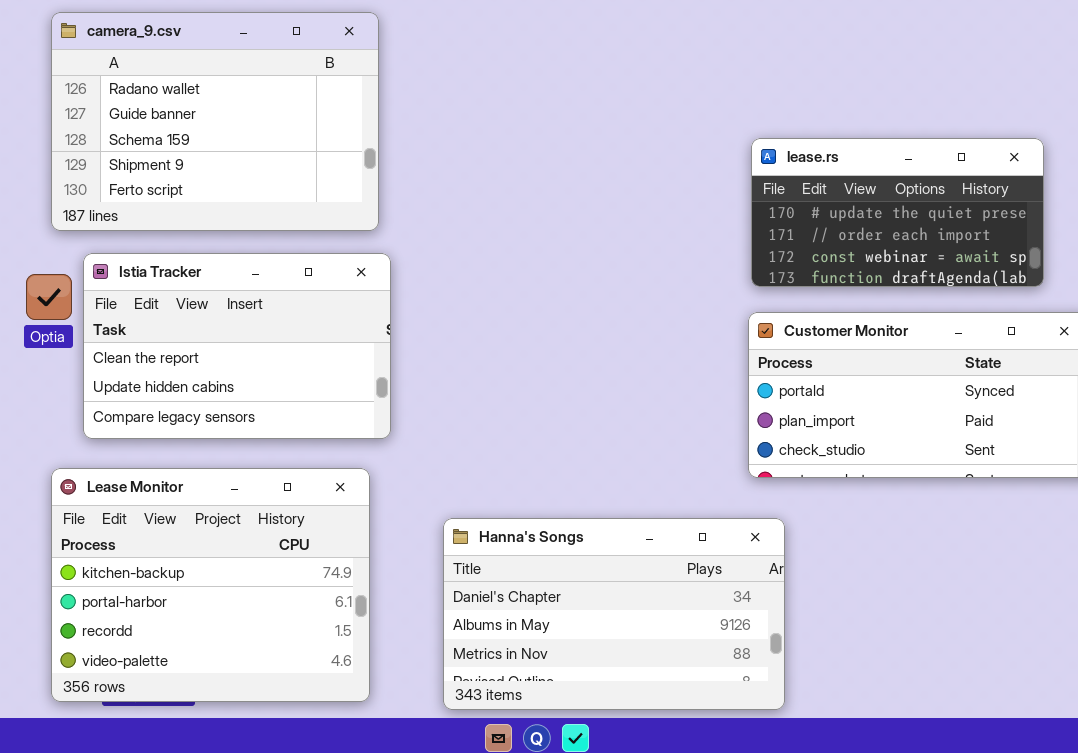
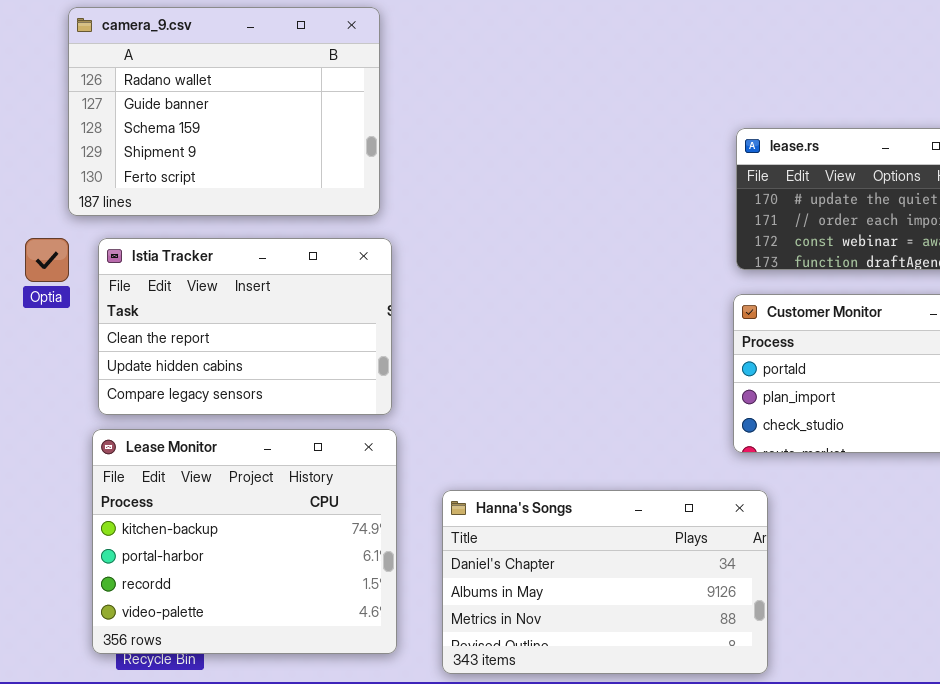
Optia: [26,274,72,320] -> [25,238,69,282], moved
Lease Monitor: [51,468,370,702] -> [92,429,397,654], moved

